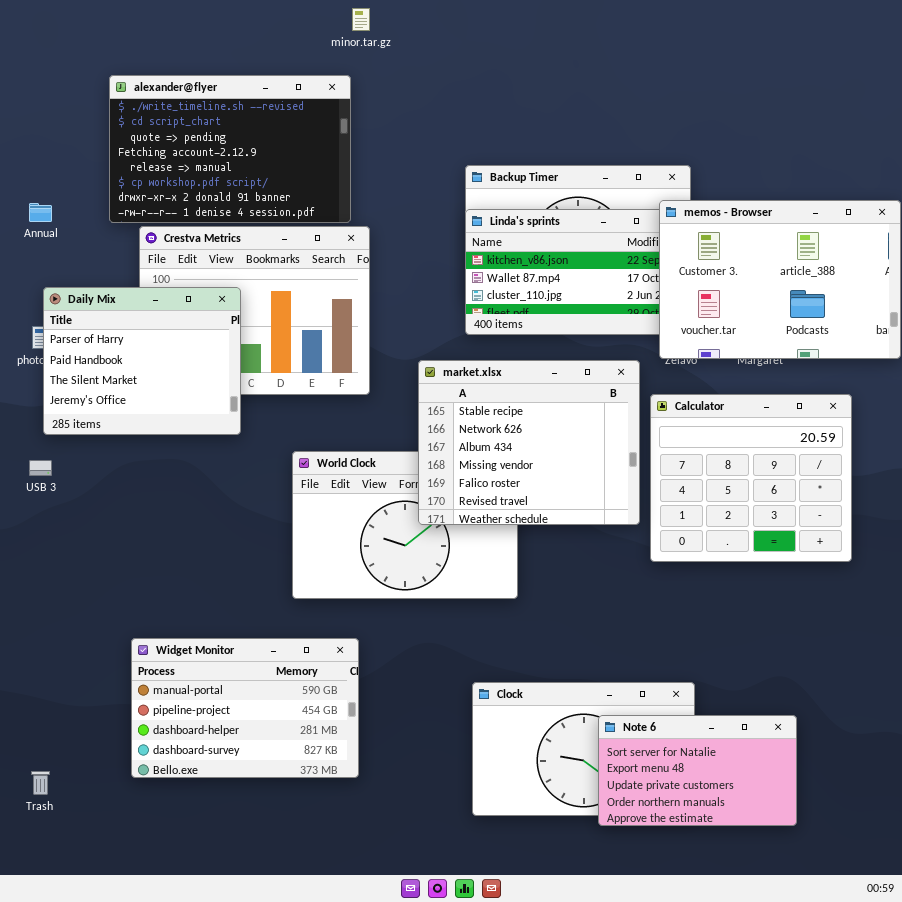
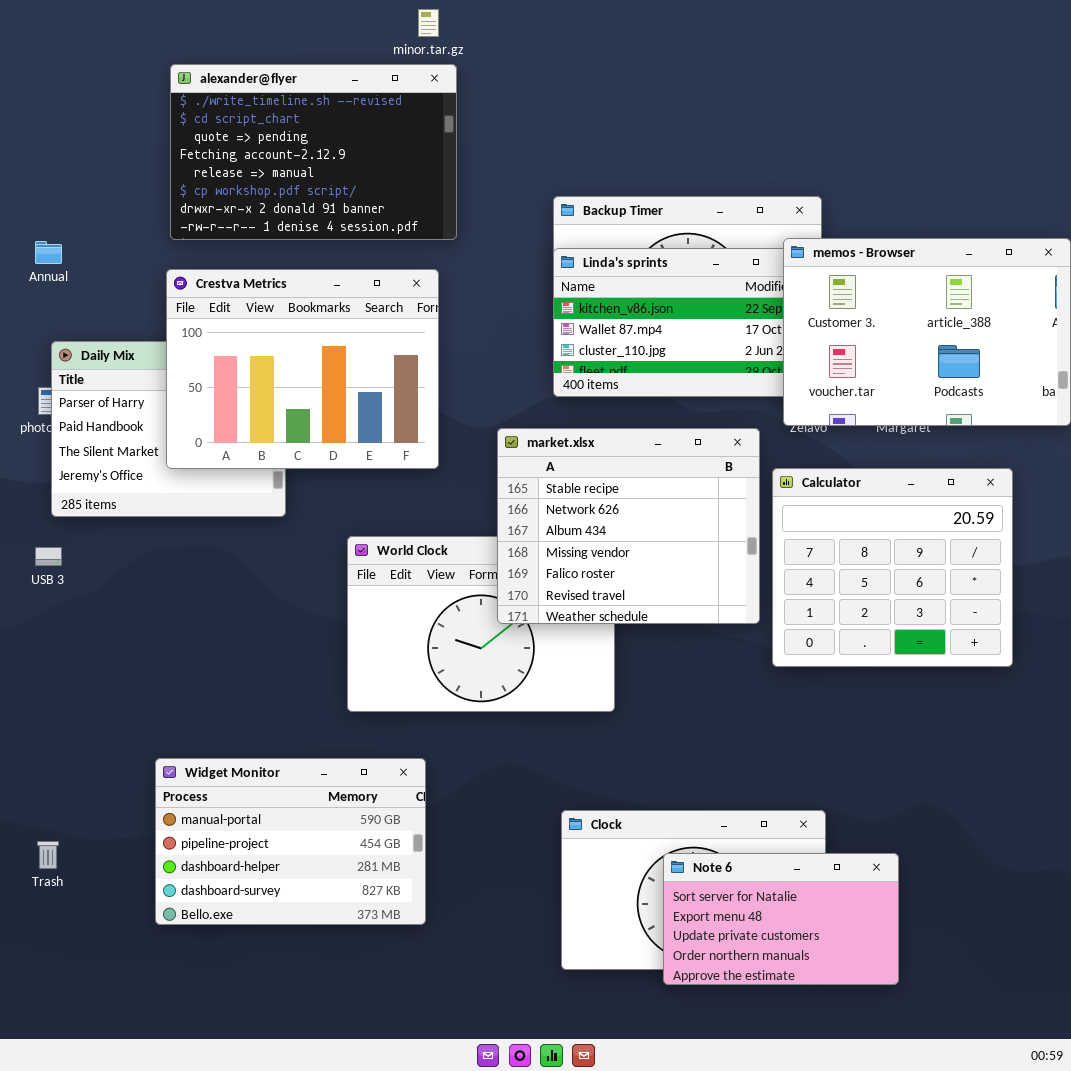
alexander@flyer: [109,75,351,223] -> [170,64,457,240], moved
Crestva Metrics: [139,226,370,395] -> [166,269,439,469], raised
Note 6: [598,715,797,826] -> [663,853,899,985], moved
Trash: [31,771,50,795] -> [37,841,59,869], moved

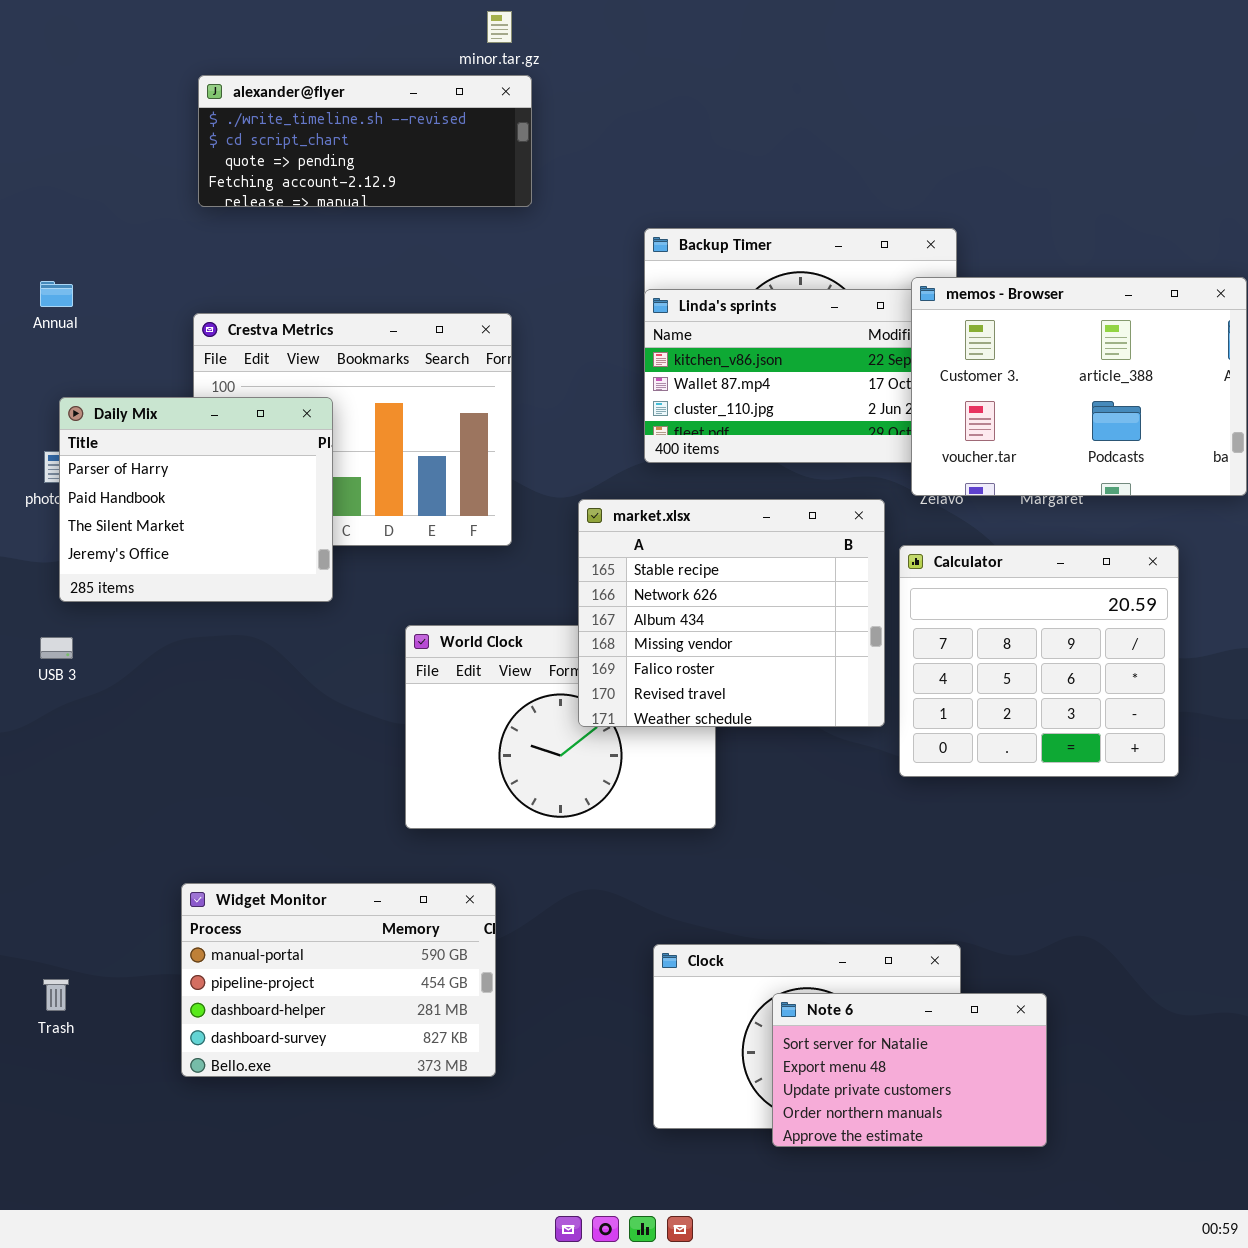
alexander@flyer: [170,64,457,240] -> [198,75,532,207], resized
Daily Mix: [51,341,286,517] -> [59,397,333,602], raised

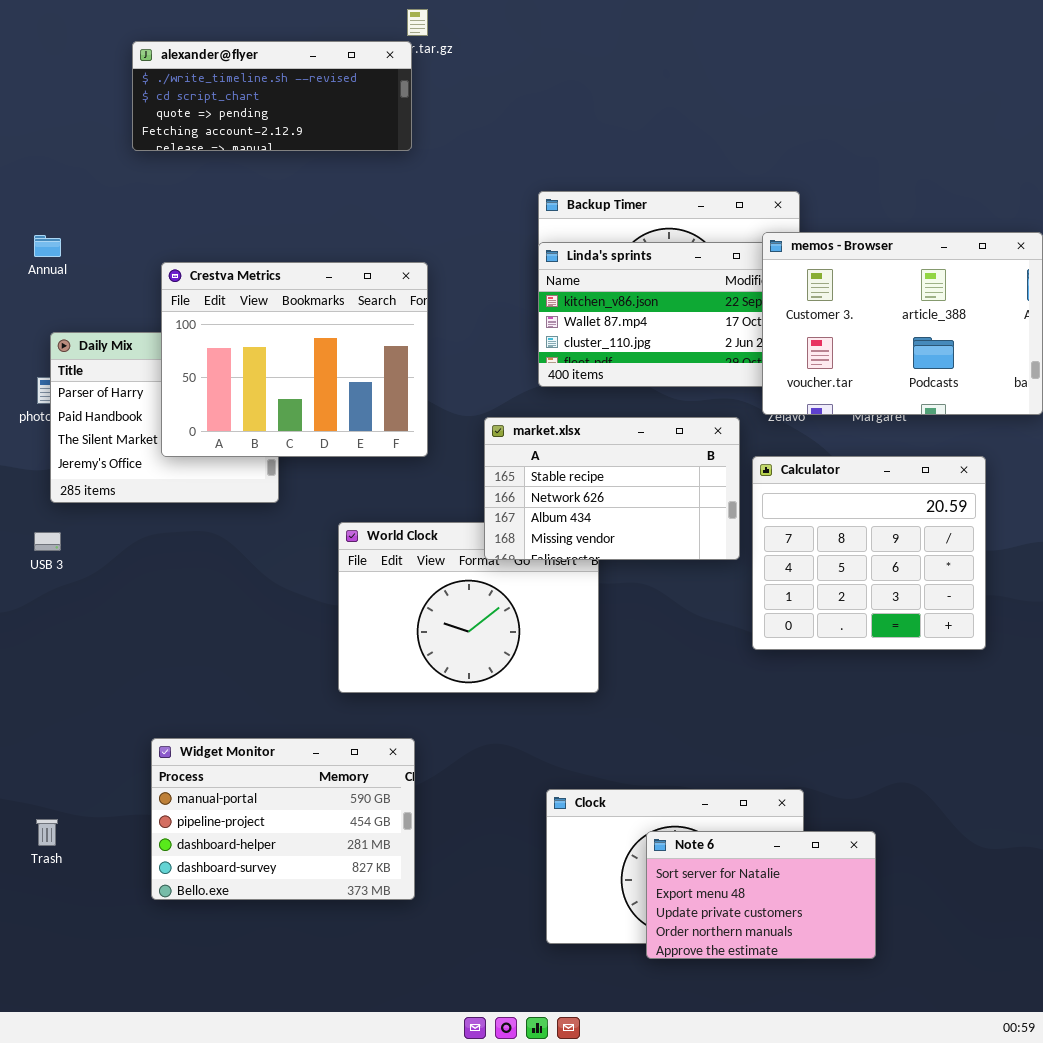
alexander@flyer: [198,75,532,207] -> [132,41,412,151], moved
Crestva Metrics: [193,313,512,546] -> [161,262,428,457], raised
market.xlsx: [578,499,885,727] -> [484,417,740,560], resized

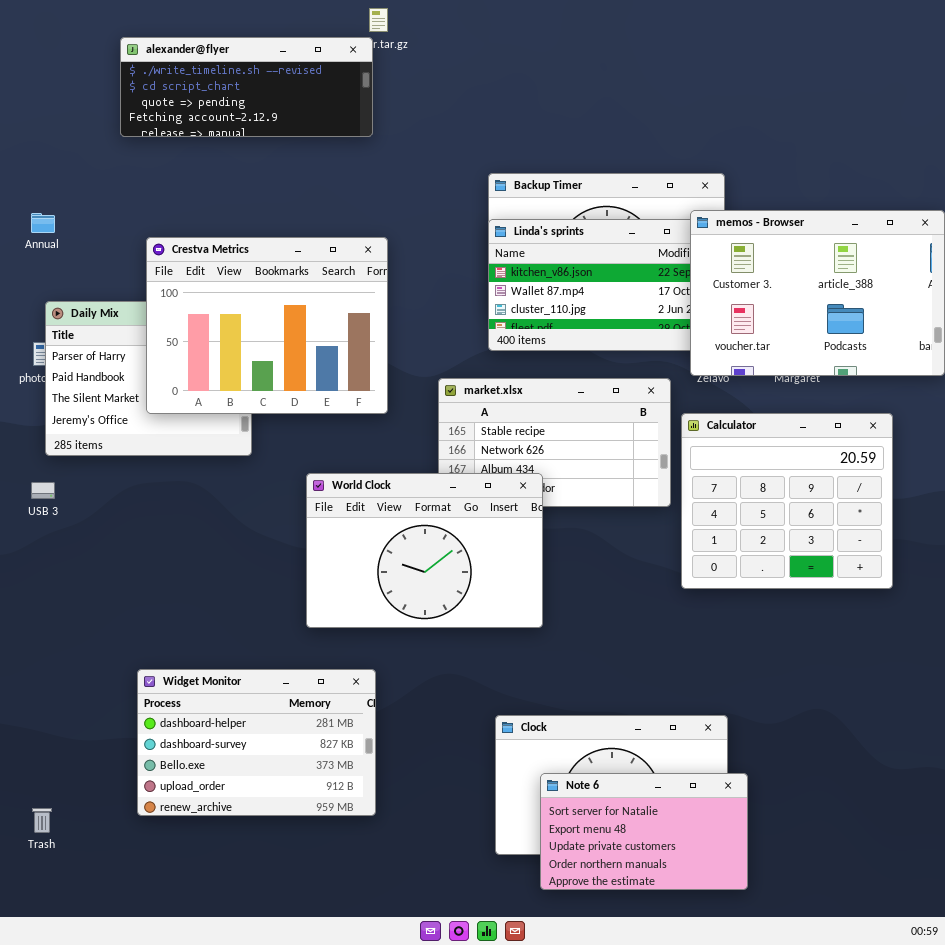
World Clock: [338,522,599,693] -> [306,473,543,628], raised
Widget Monitor: [151,738,415,900] -> [137,669,376,816], scrolled down 2 rows
Trash: [36,819,58,846] -> [32,808,52,833], moved
Note 6: [646,831,876,959] -> [540,773,748,890], moved

